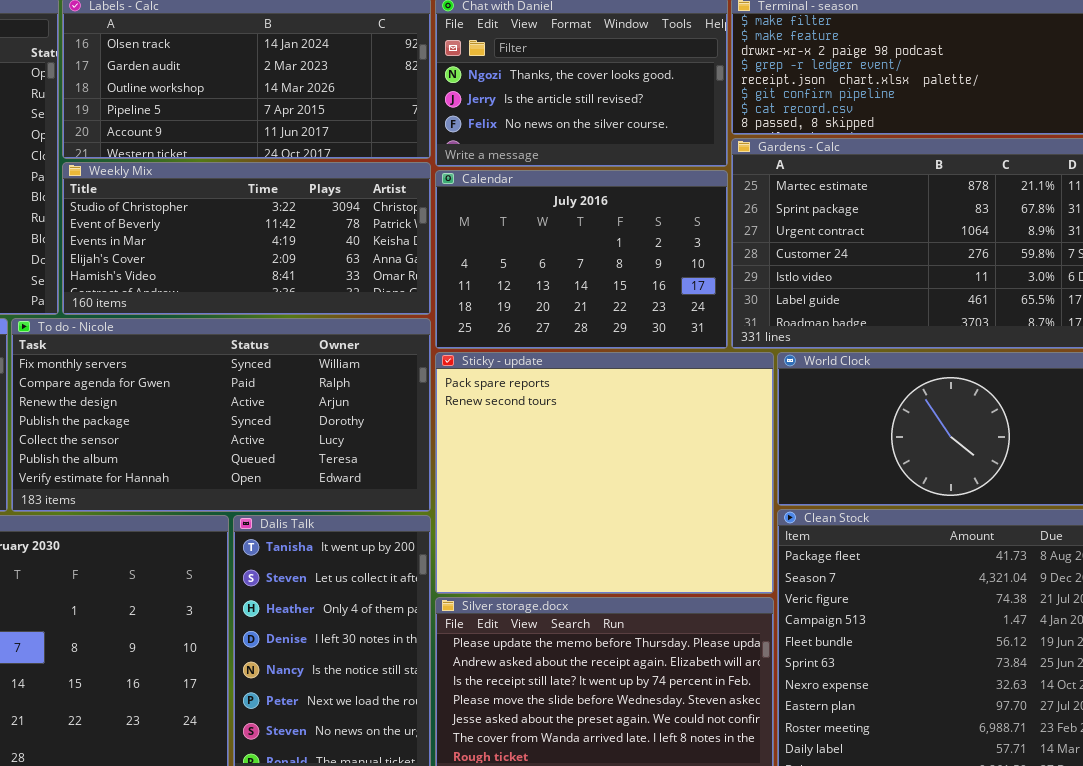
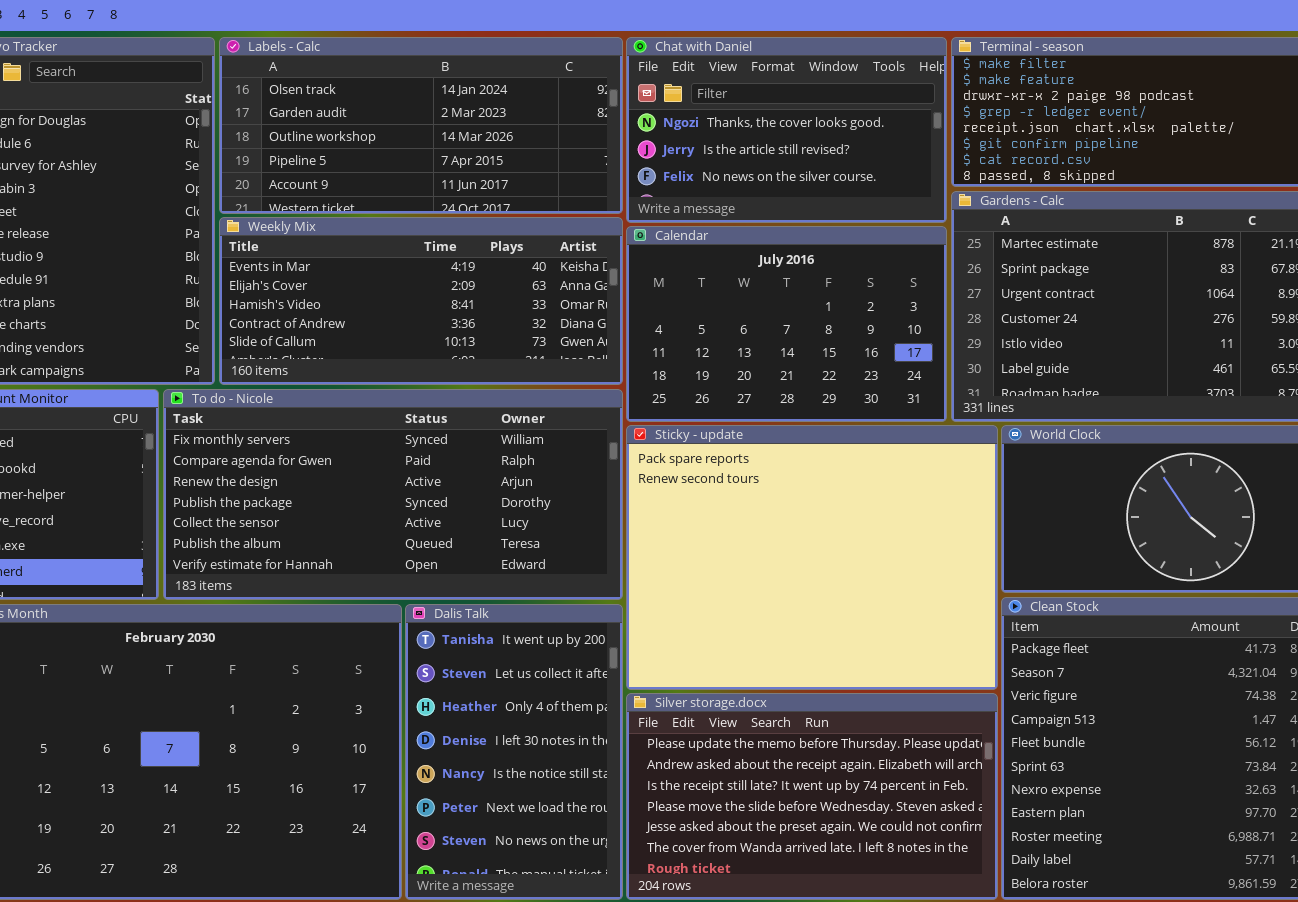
Weekly Mix: [62,162,431,315] -> [219,217,623,385], scrolled down 2 rows

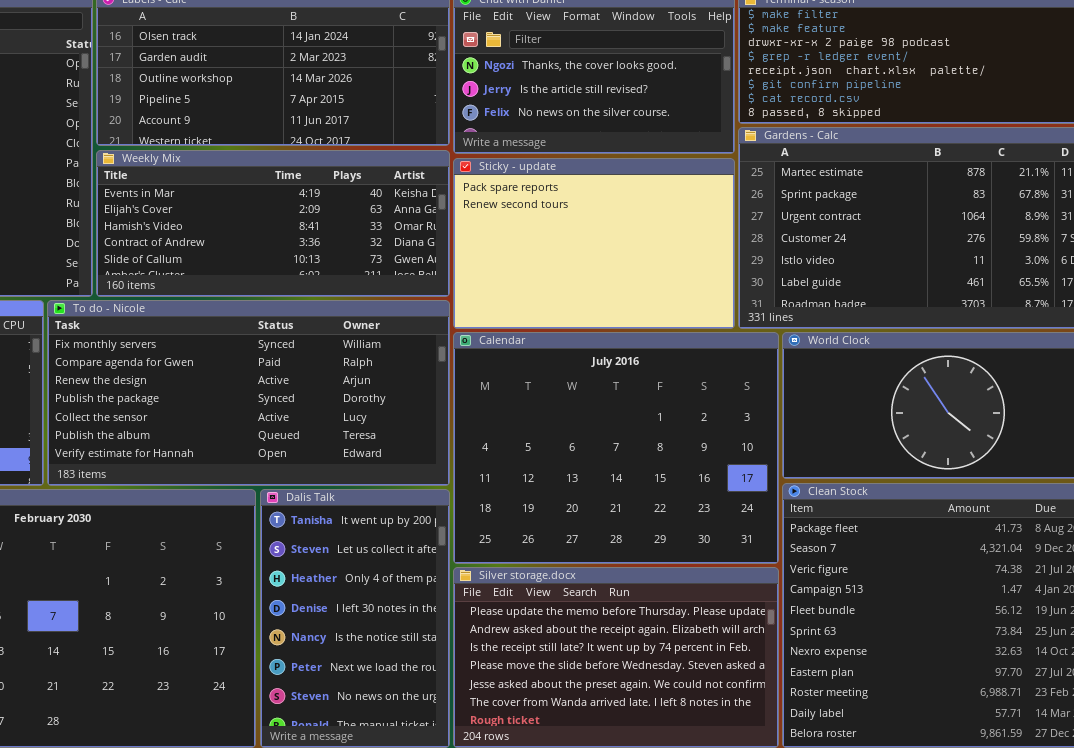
Calendar: [626,226,947,422] -> [453,332,779,564], moved, resized
Sticky - update: [626,425,998,690] -> [453,158,735,329], moved, resized

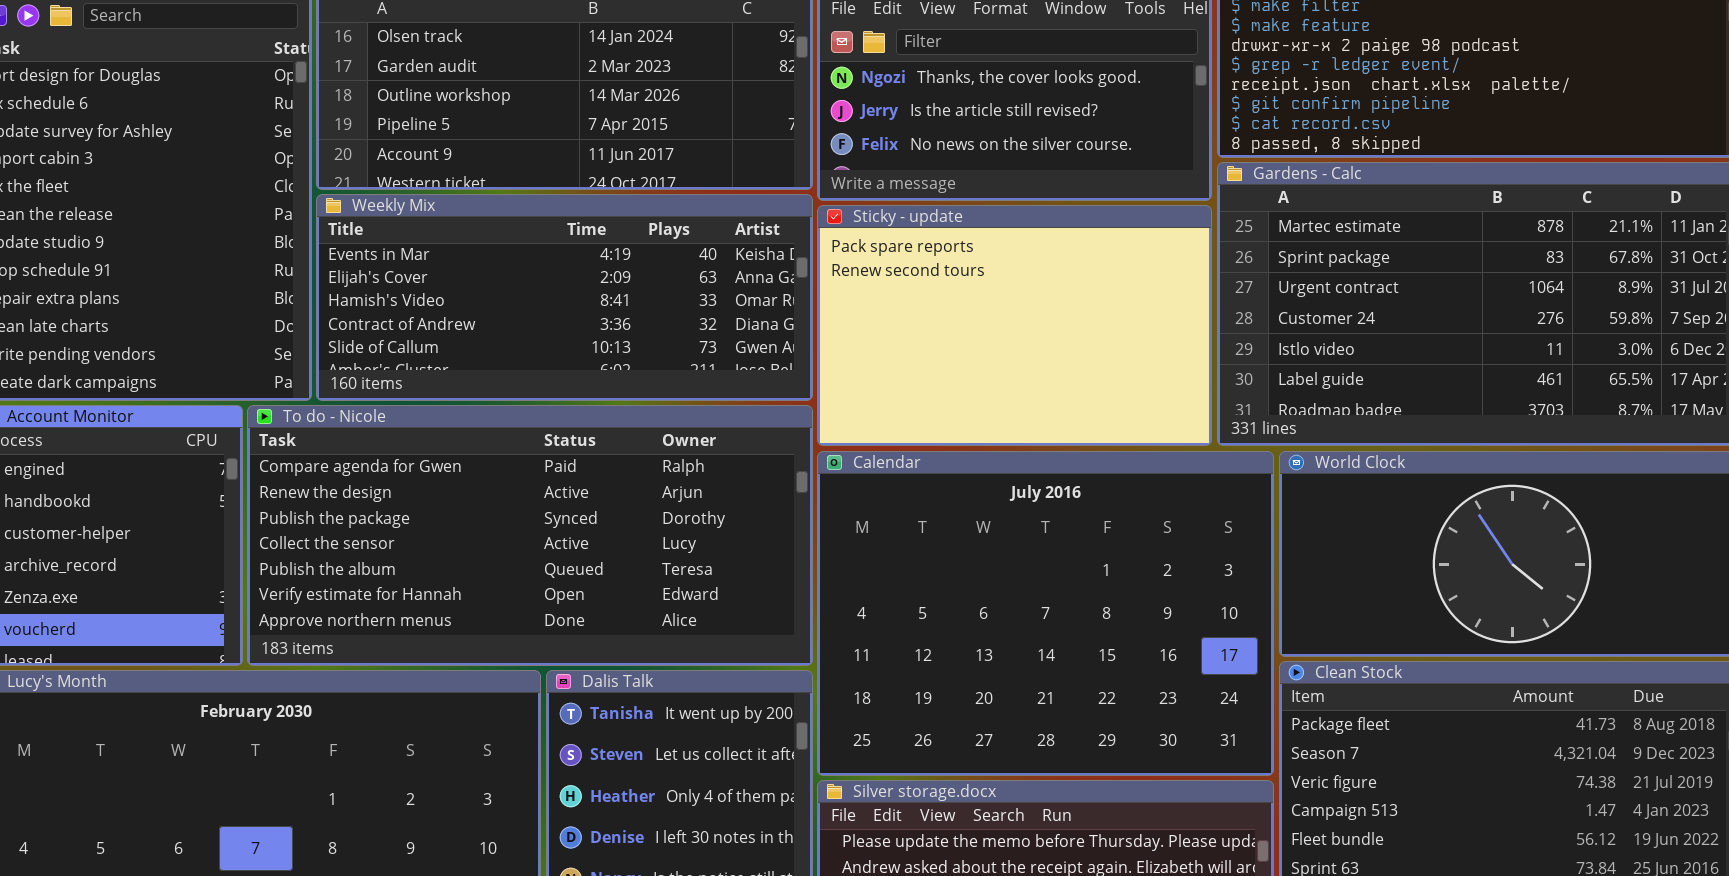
To do - Nicole: [47,300,450,486] -> [247,405,813,666], scrolled down 1 row

